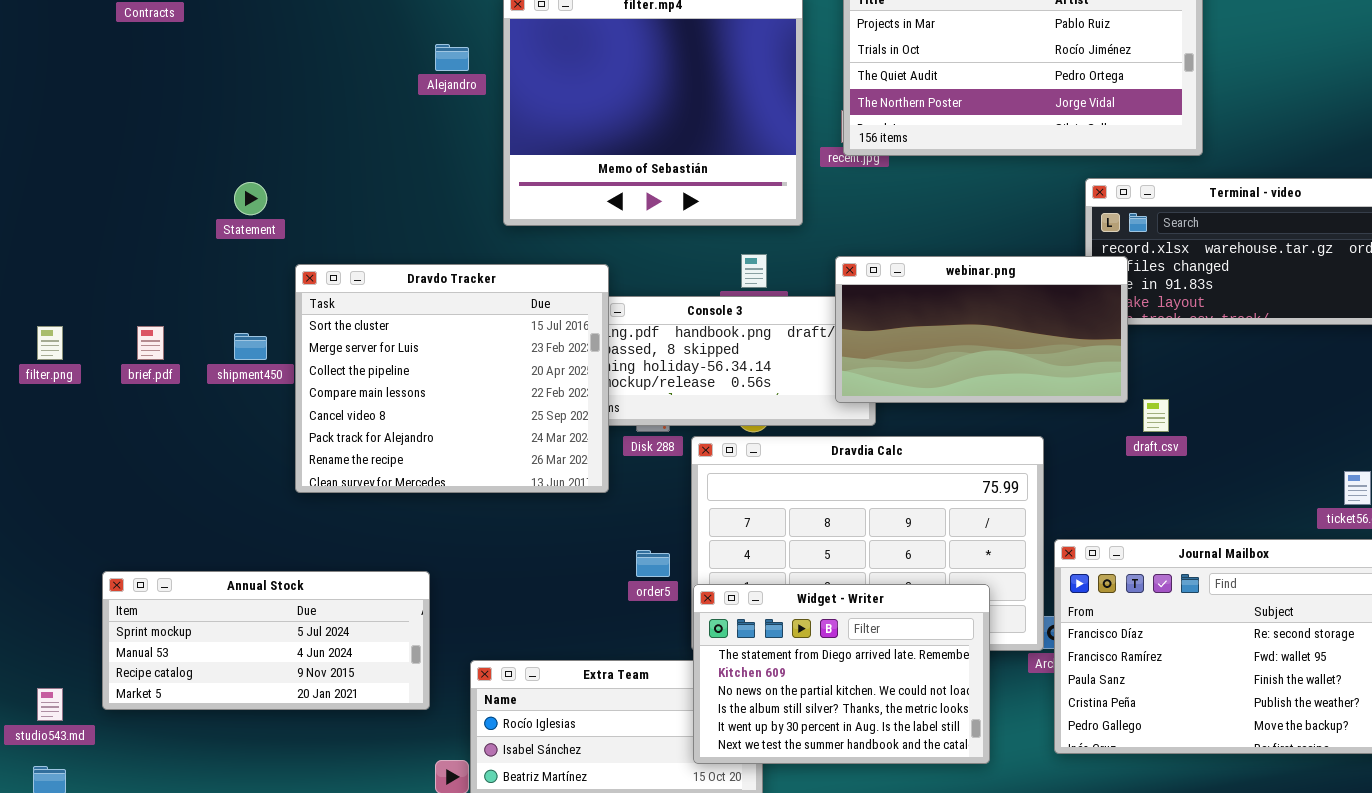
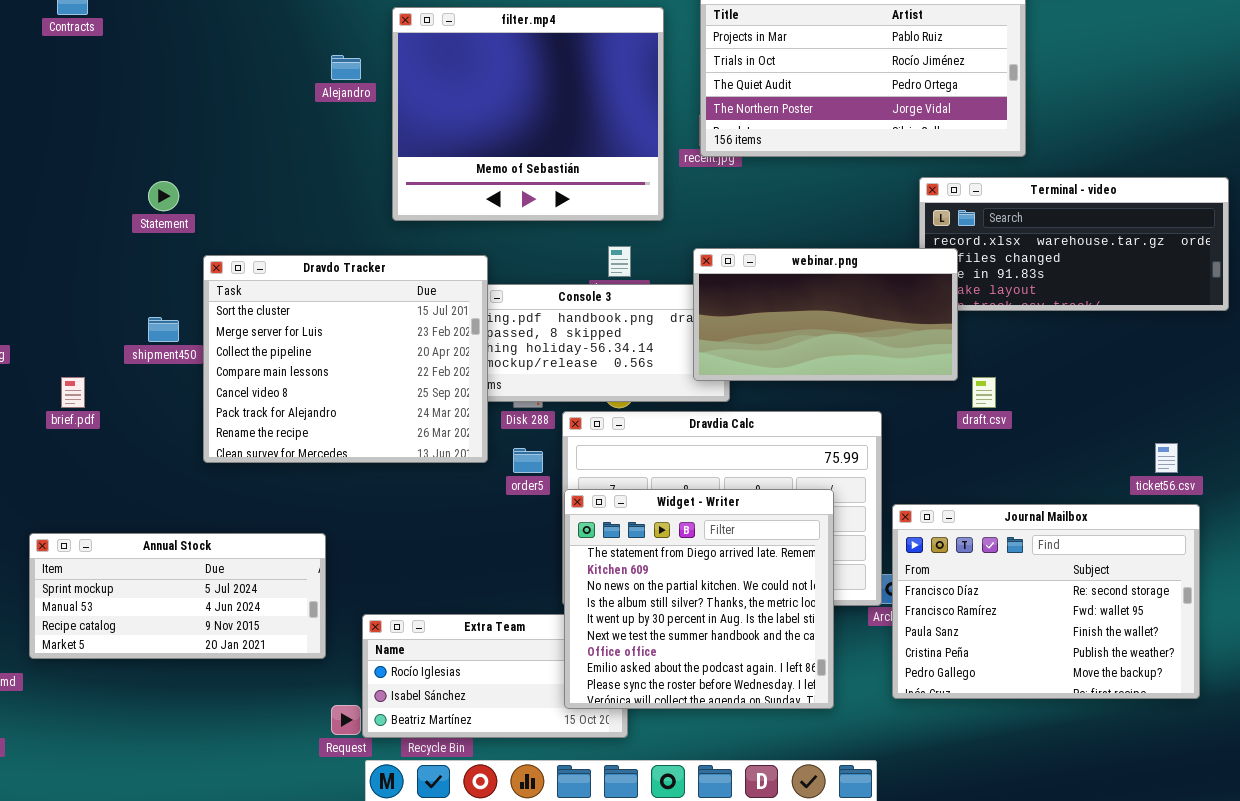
brief.pdf: [137,326,164,360] -> [61,377,85,408], moved
order5: [636,550,670,577] -> [513,448,543,473], moved
Widget - Writer: [693,584,990,764] -> [564,489,834,709], resized

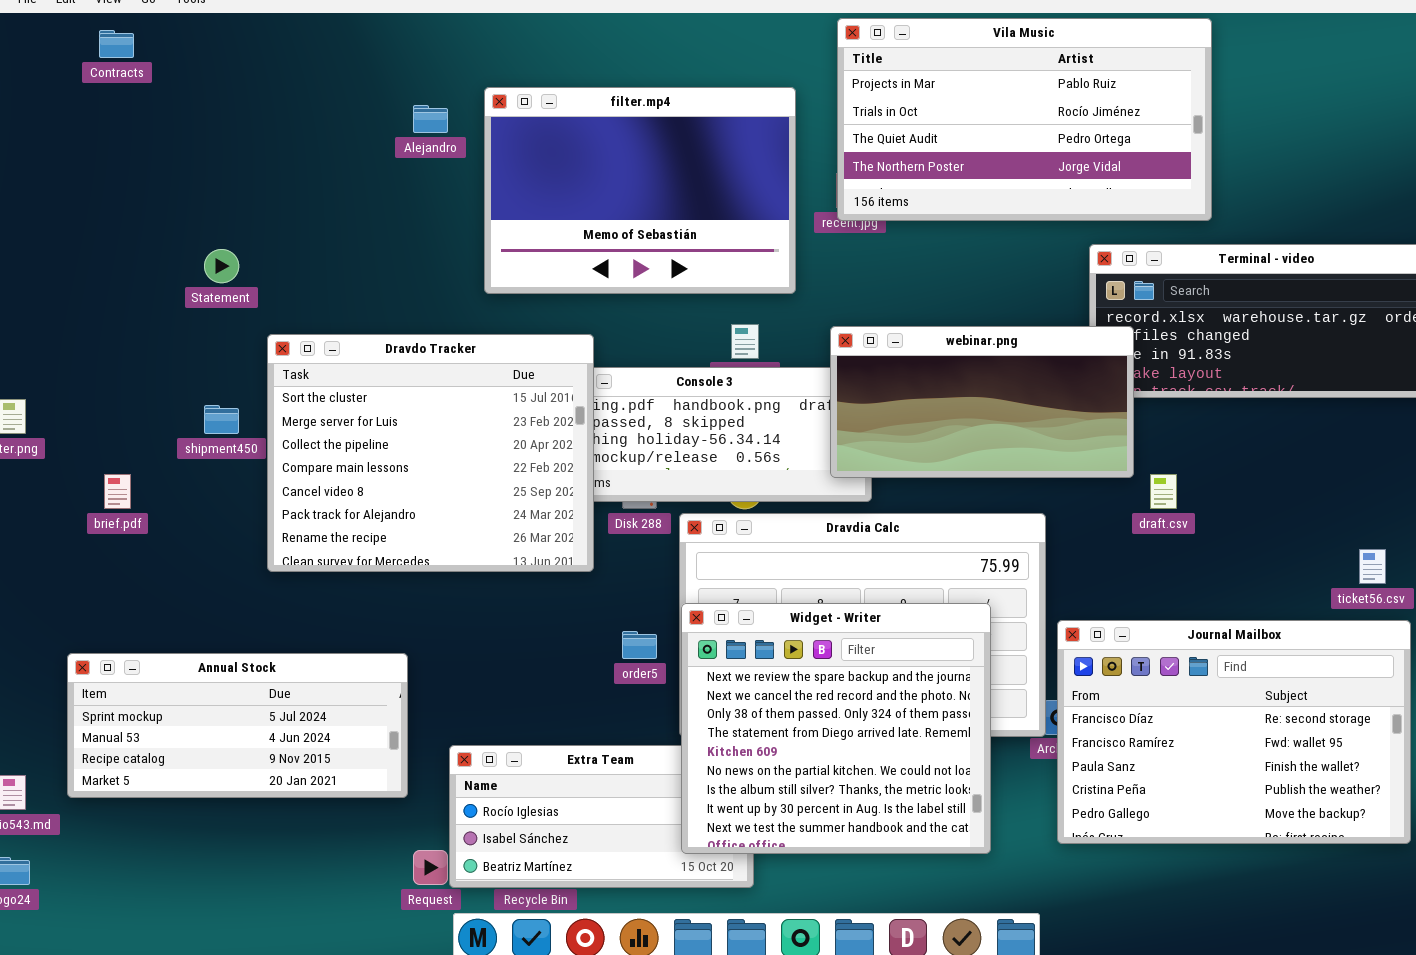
filter.mp4: [392,7,664,221] -> [484,87,796,294], resized
order5: [513,448,543,473] -> [622,631,657,659], moved
Widget - Writer: [564,489,834,709] -> [681,603,991,854], scrolled up 3 rows

